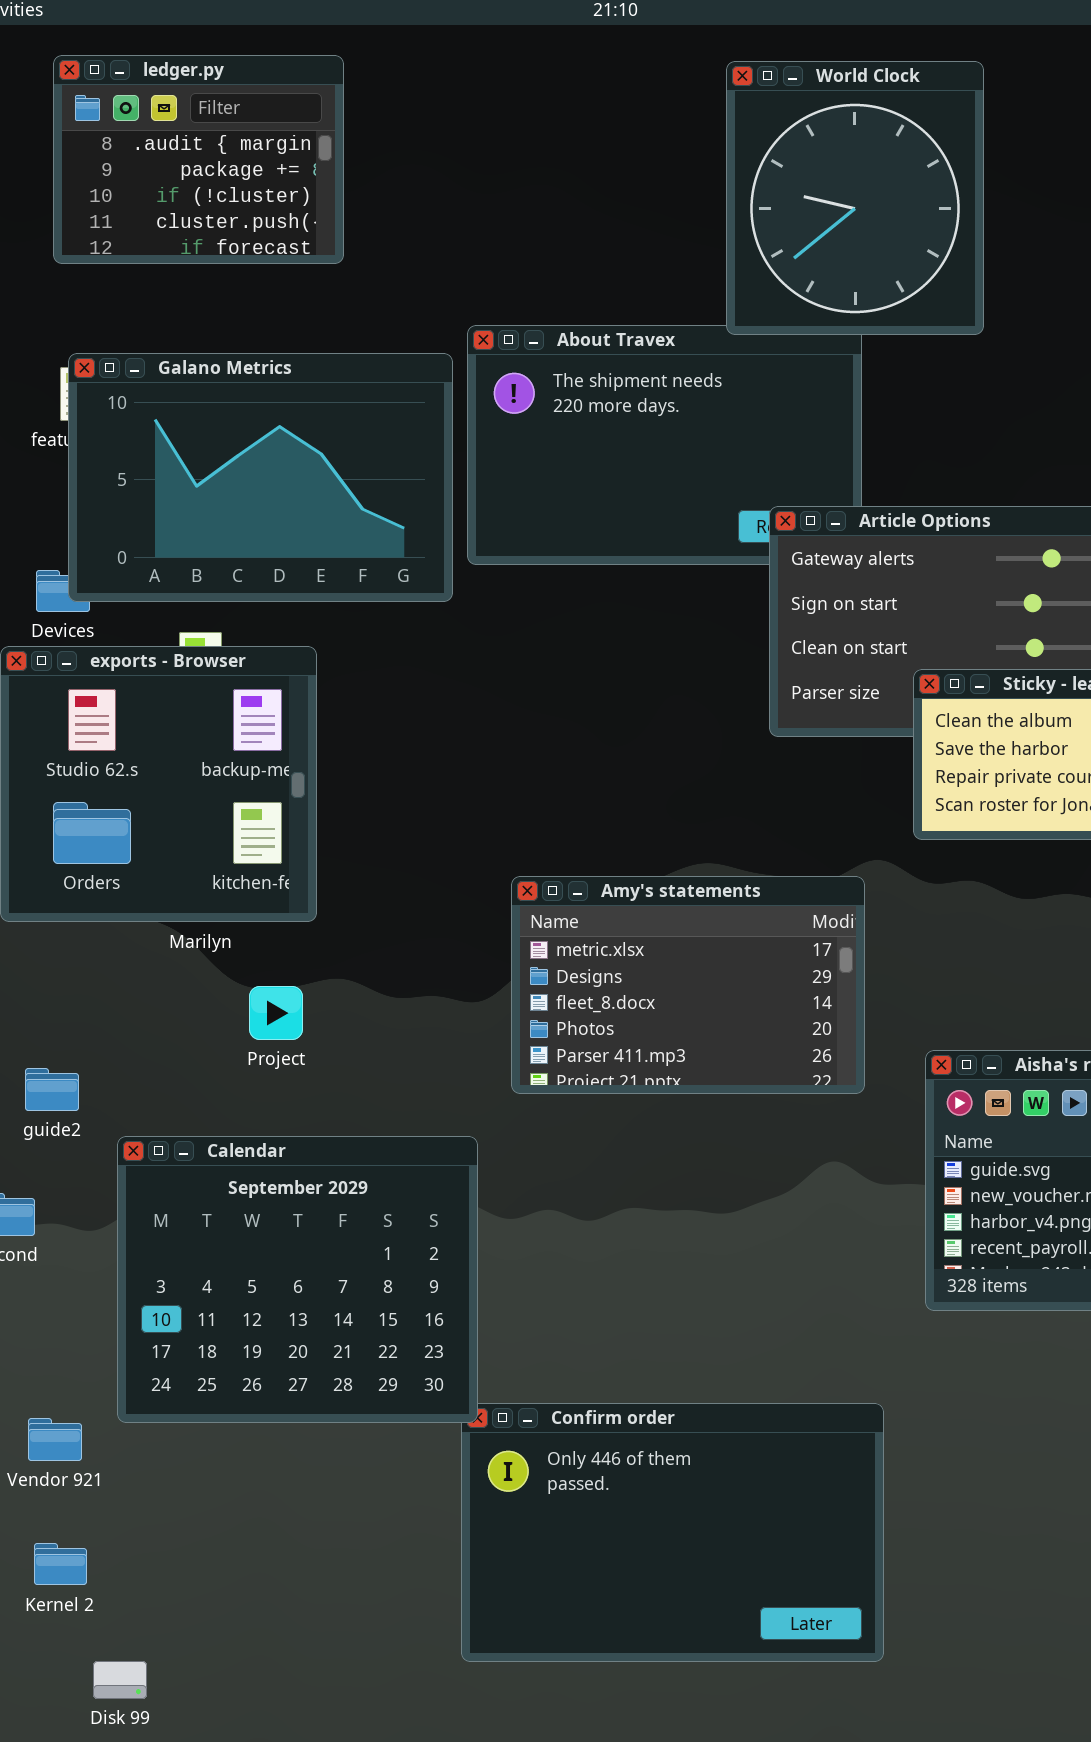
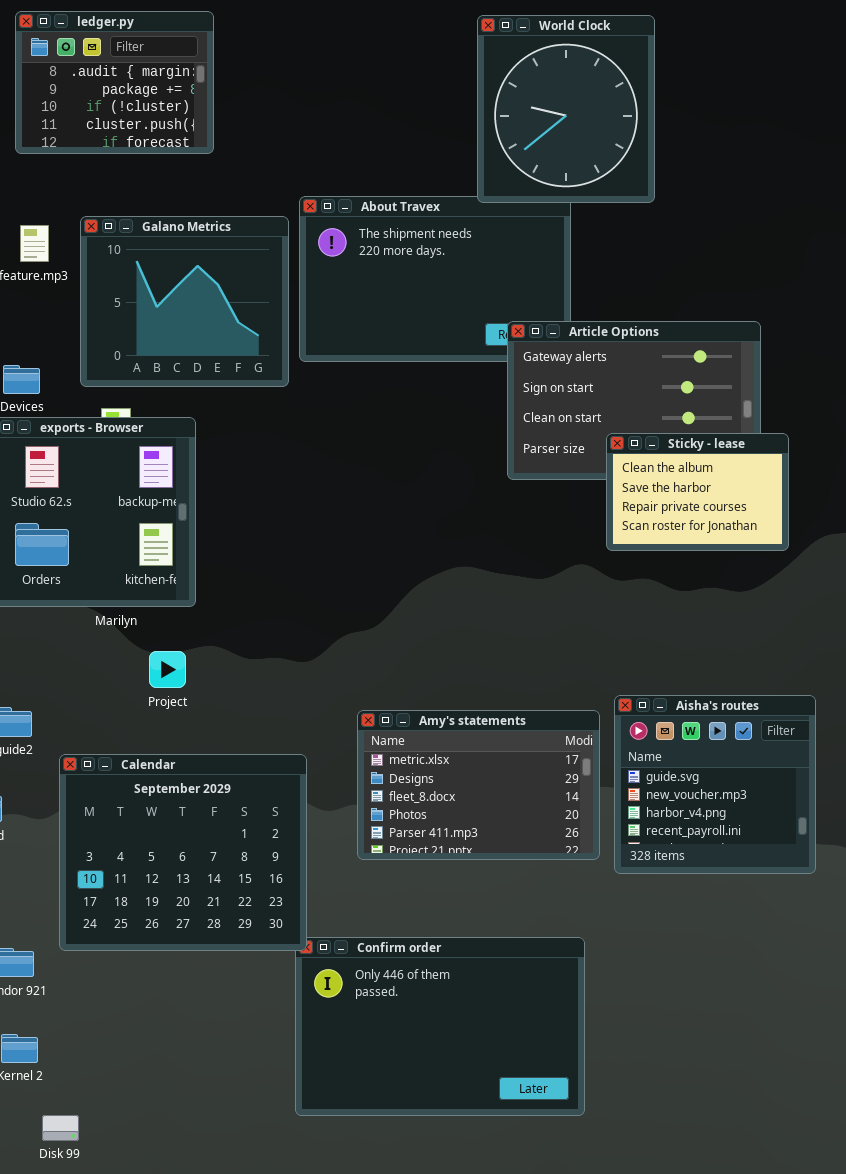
Galano Metrics: [68,353,453,602] -> [80,216,289,387], resized
Amy's statements: [511,876,865,1094] -> [357,710,600,860], moved

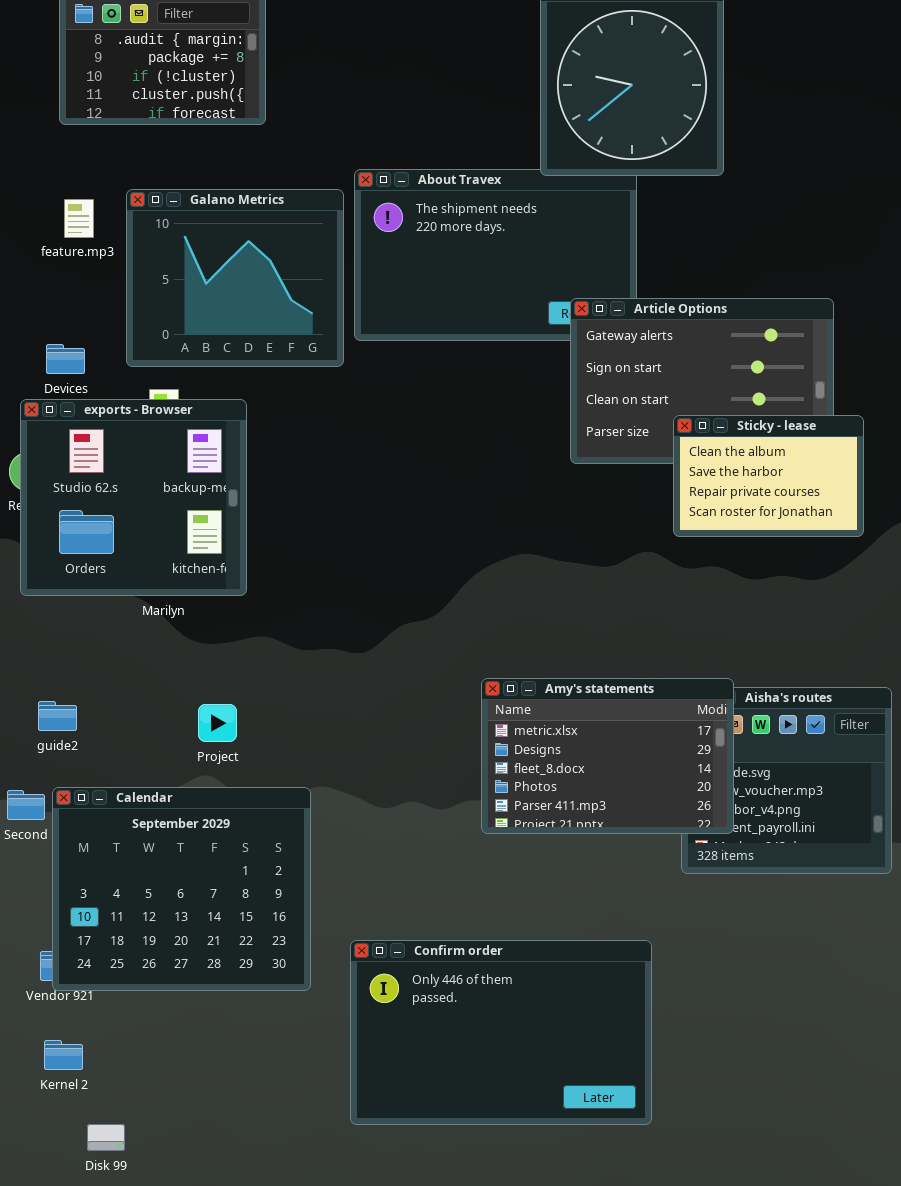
Project: [149,651,186,688] -> [198,704,237,742], moved
Amy's statements: [357,710,600,860] -> [481,678,734,834], moved
Calendar: [59,754,307,951] -> [52,787,311,991], moved

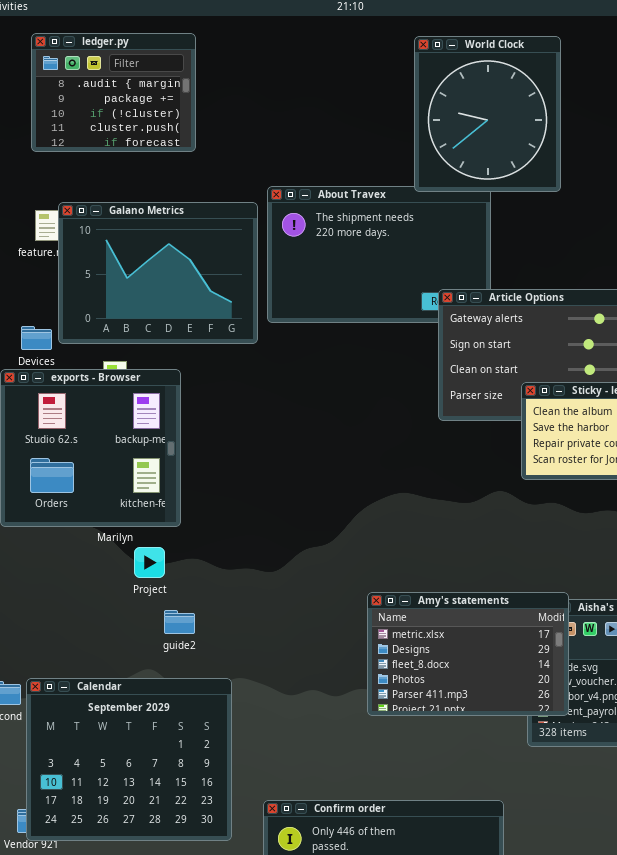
Galano Metrics: [126,189,344,367] -> [58,202,258,344], resized
guide2: [38,701,77,731] -> [164,610,195,634], moved
Project: [198,704,237,742] -> [134,547,165,578], moved

